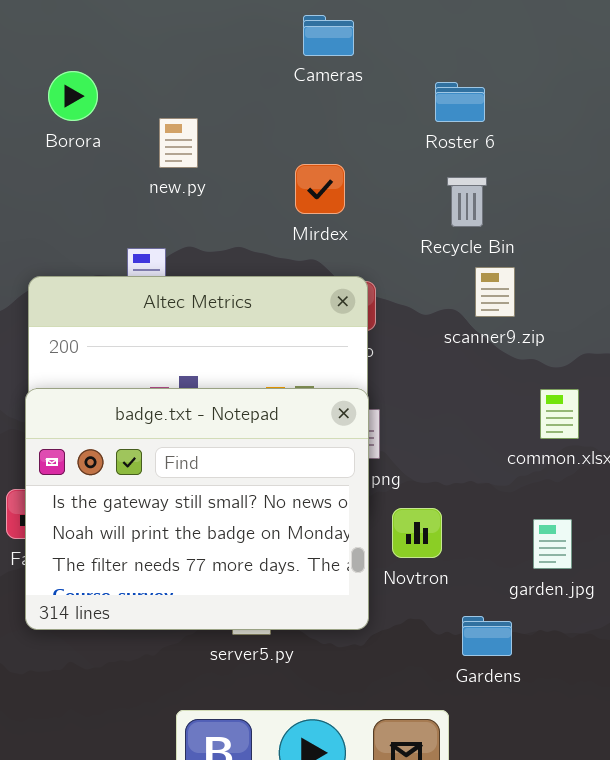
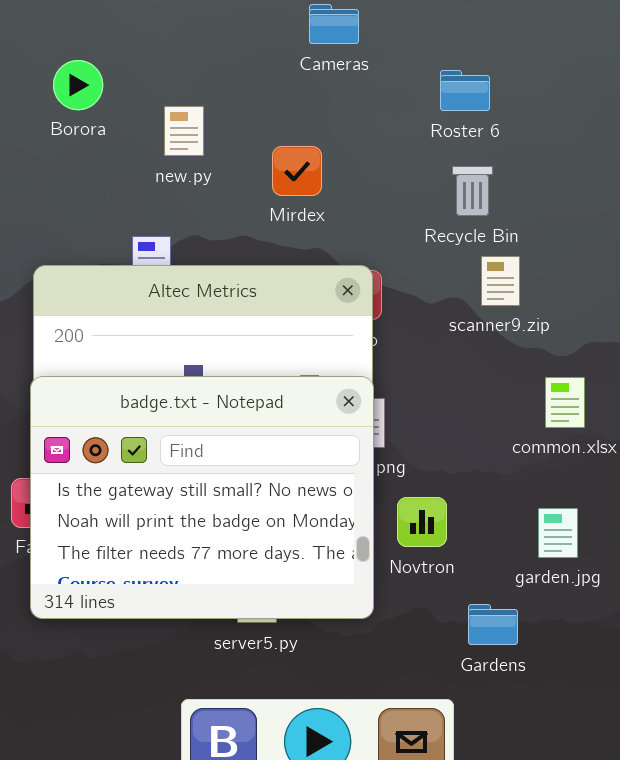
Mirdex: [295,164,345,214] -> [272,146,322,196], moved

